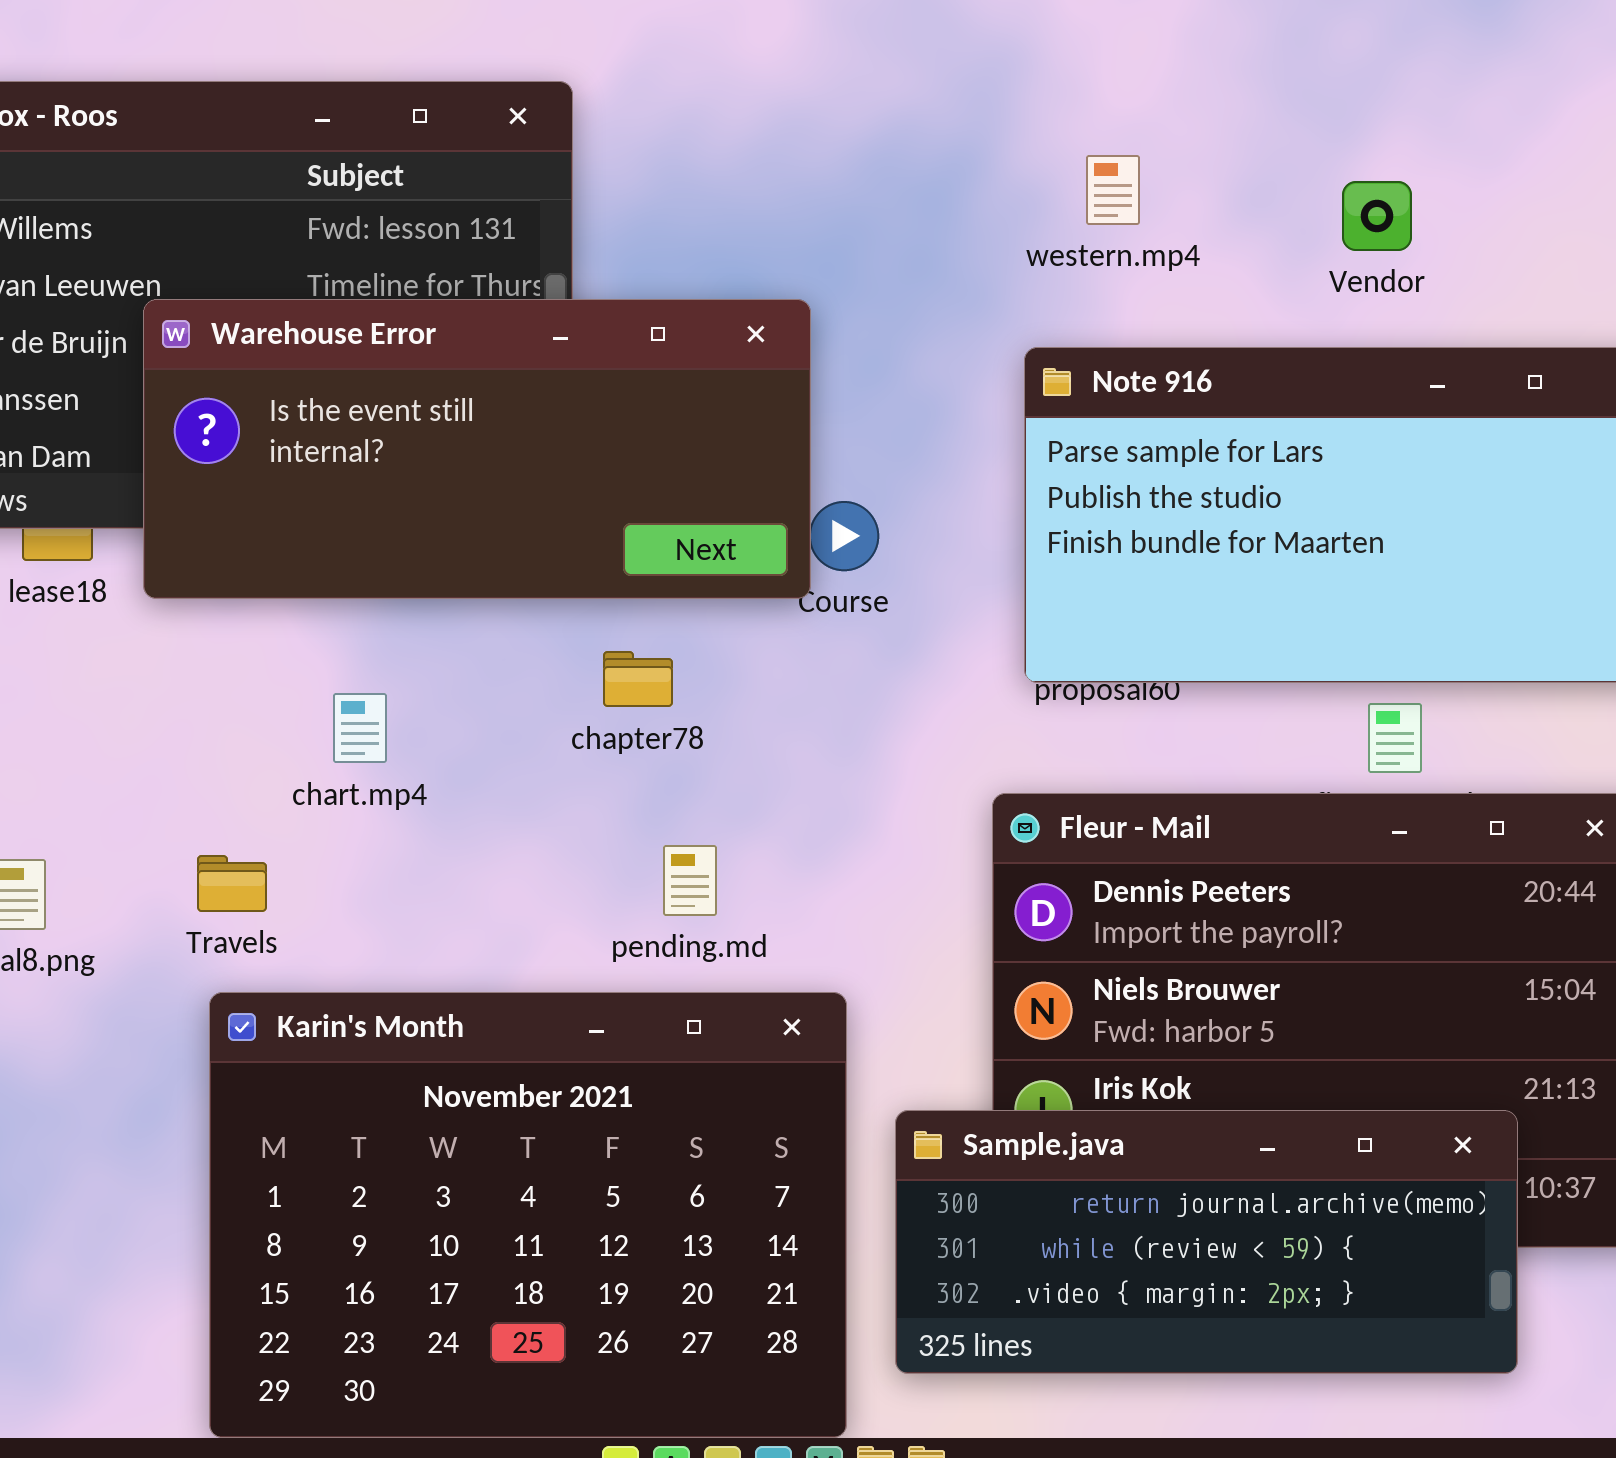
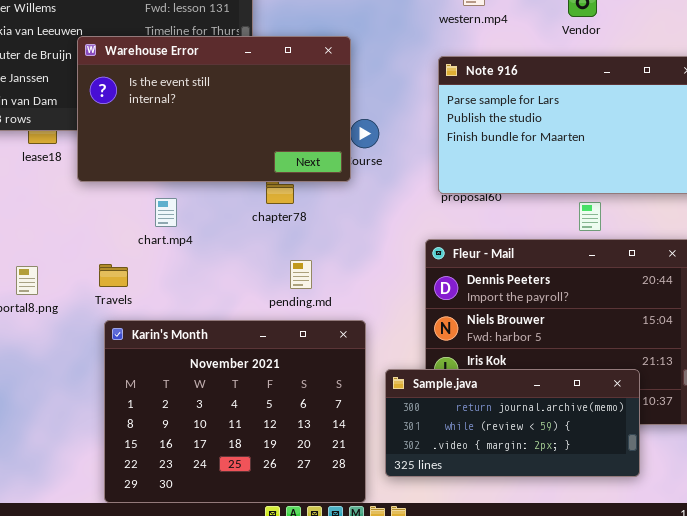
Warehouse Error: [143,299,811,599] -> [77,36,351,182], resized

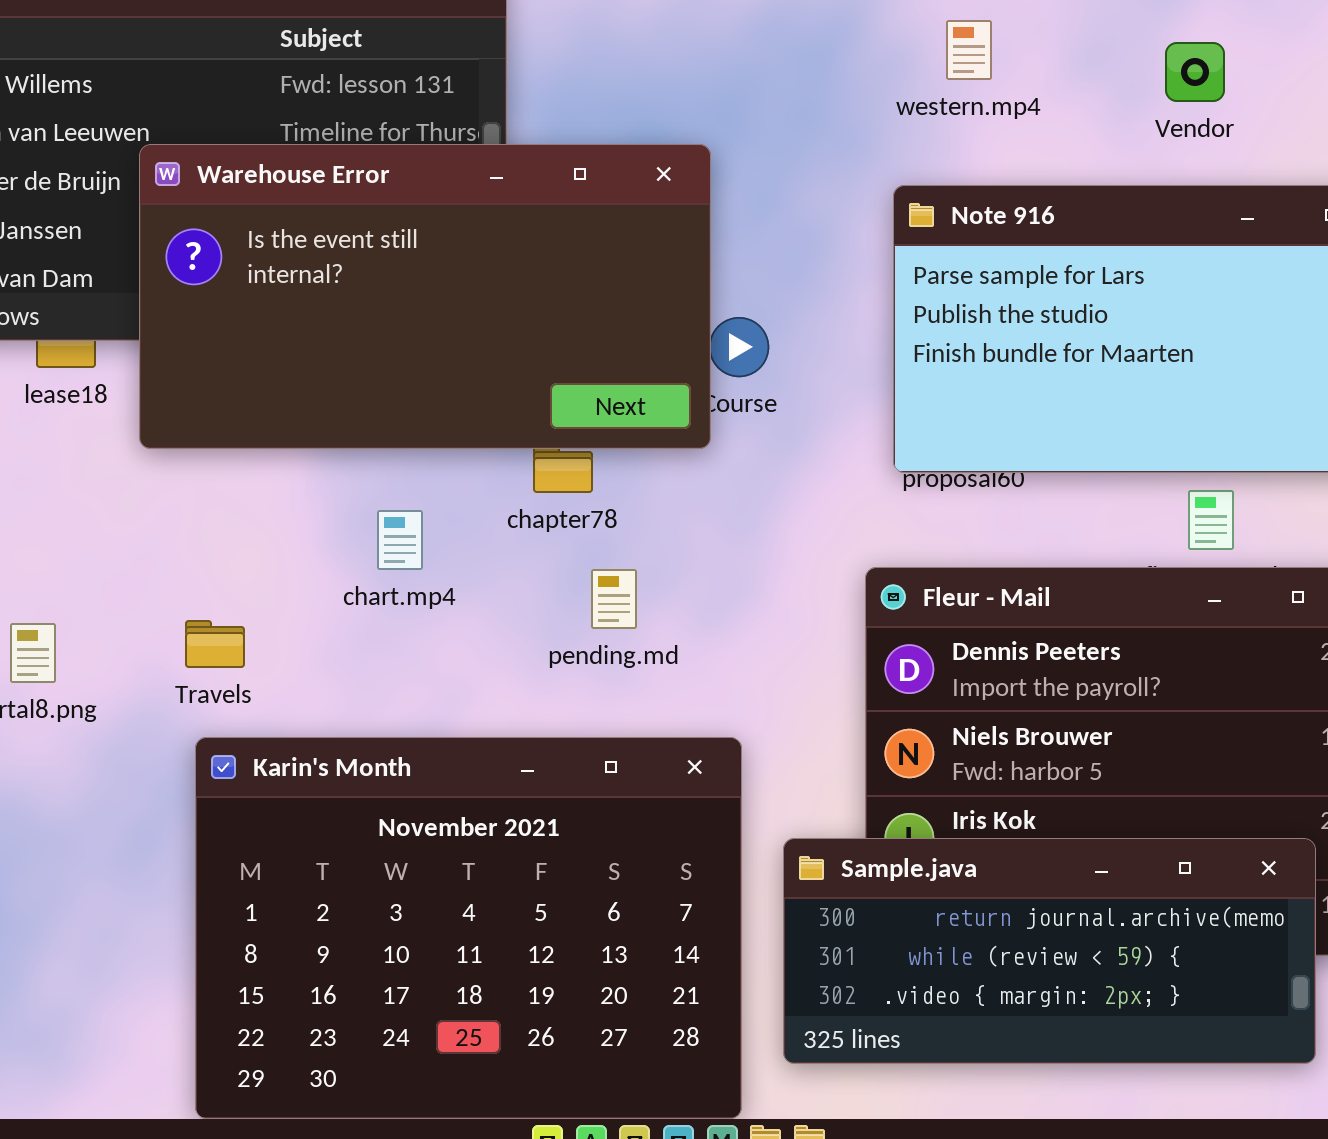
chart.mp4: [155,198,177,227] -> [377,510,423,570], moved
pending.md: [290,260,312,289] -> [591,569,637,629], moved

